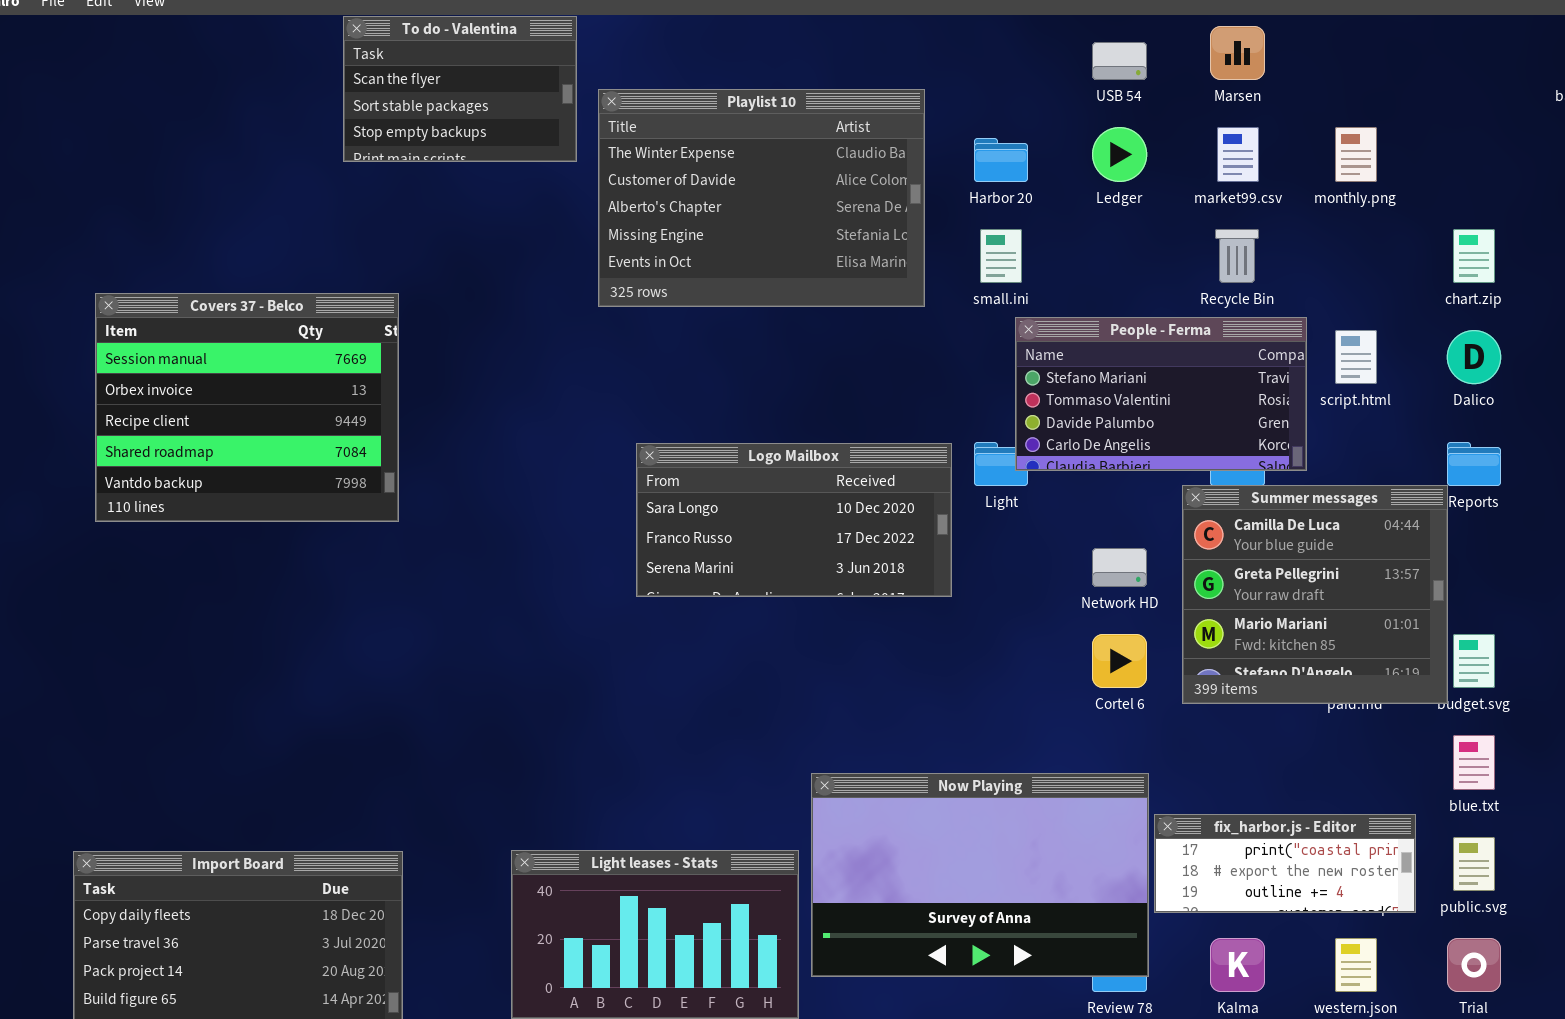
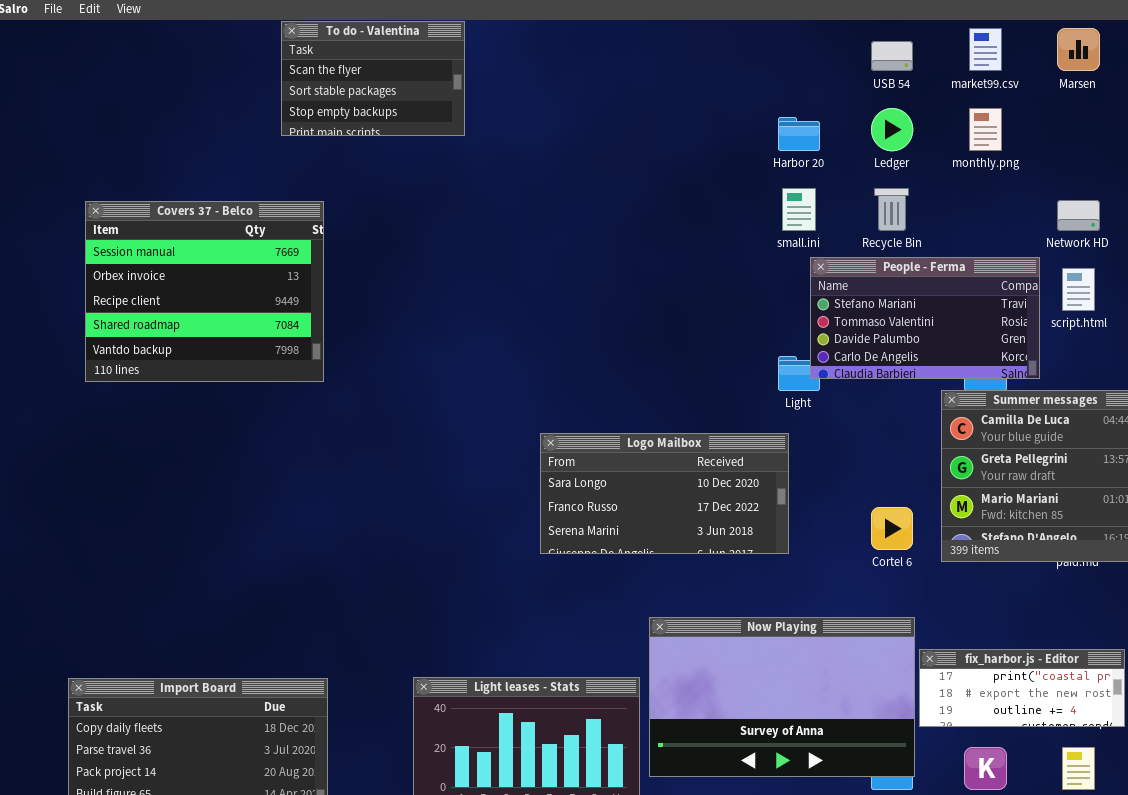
Marsen: [1210,26,1265,80] -> [1057,28,1100,71], moved
Playlist 10: [598,89,925,307] -> none, closed
market99.csv: [1217,127,1259,182] -> [969,28,1002,71], moved
monthly.png: [1335,127,1377,182] -> [969,108,1002,151], moved
Recycle Bin: [1215,229,1259,283] -> [874,188,909,231], moved
Covers 37 - Belco: [95,293,399,522] -> [85,201,324,382], moved
Logo Mailbox: [636,443,952,597] -> [540,433,789,554], moved
Network HD: [1092,548,1147,587] -> [1057,200,1100,231], moved

